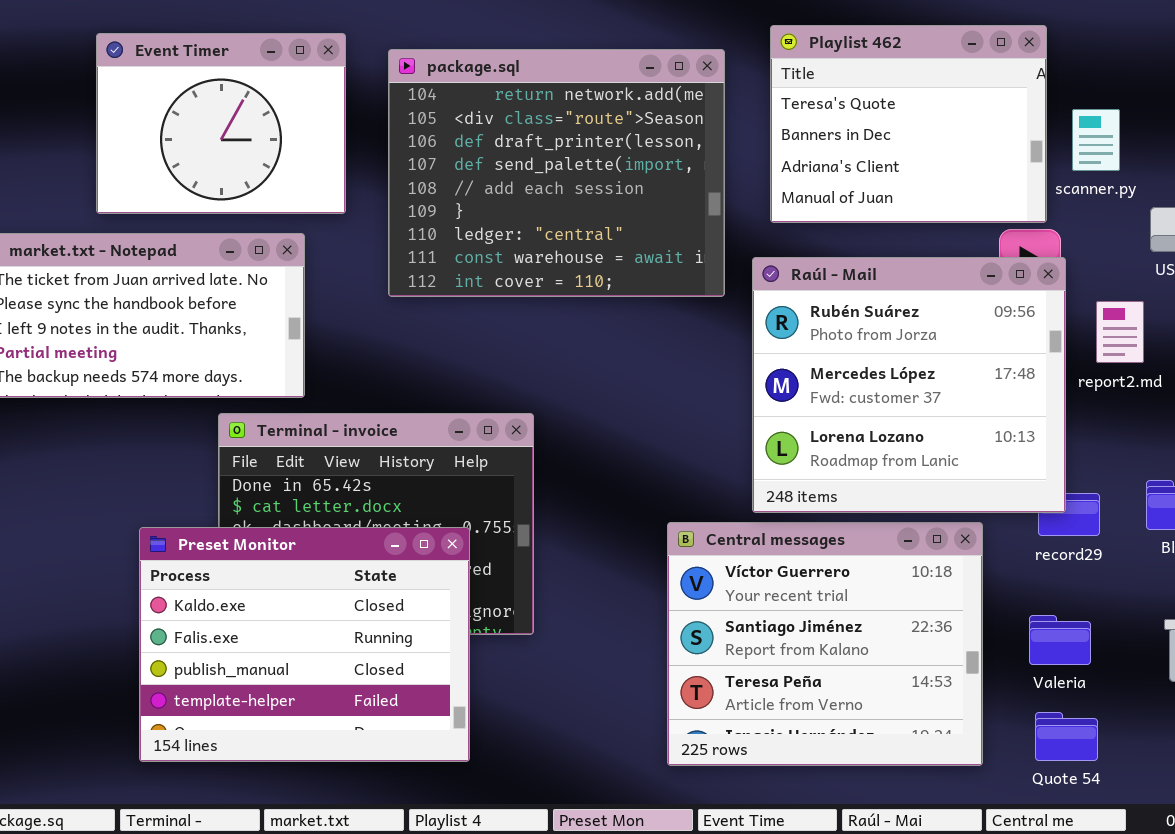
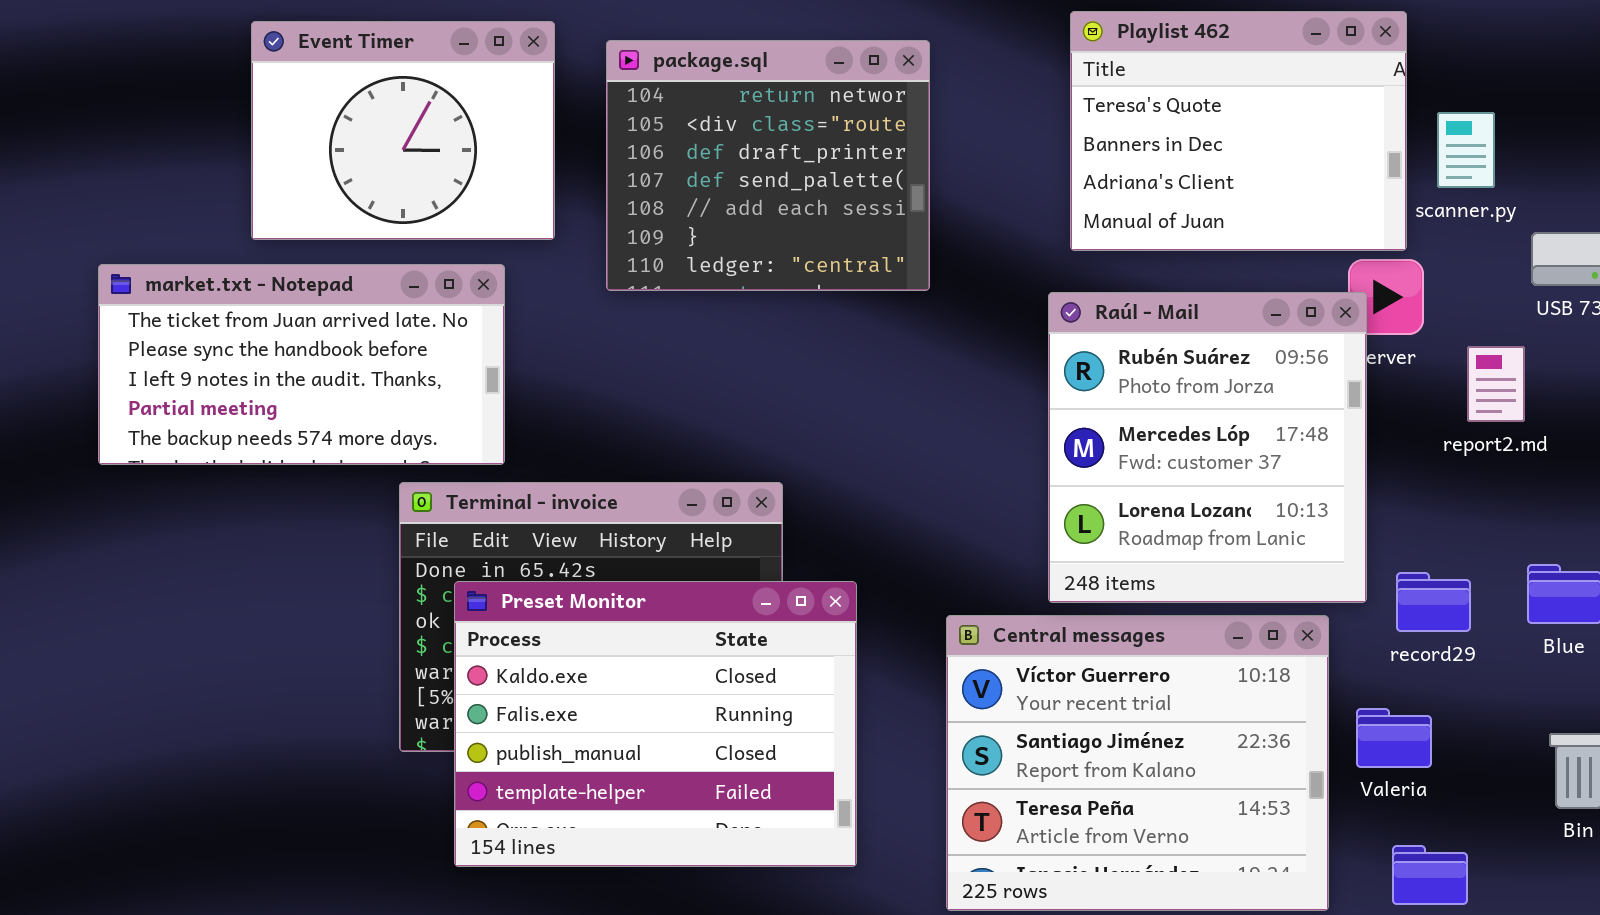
package.sql: [388,49,725,297] -> [606,40,930,291], resized
Raúl - Mail: [752,257,1066,513] -> [1048,292,1367,603], resized
Preset Monitor: [139,527,470,762] -> [454,581,857,867], moved
Valeria: [1029,615,1091,665] -> [1356,708,1432,768], moved

